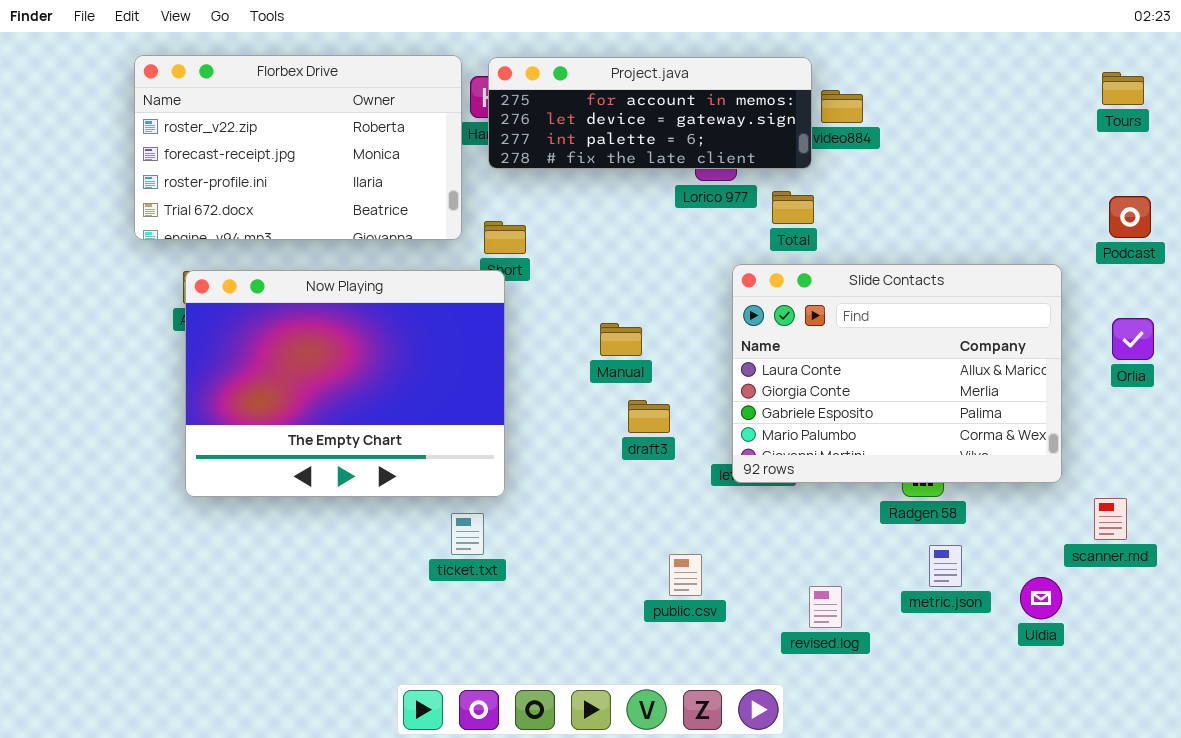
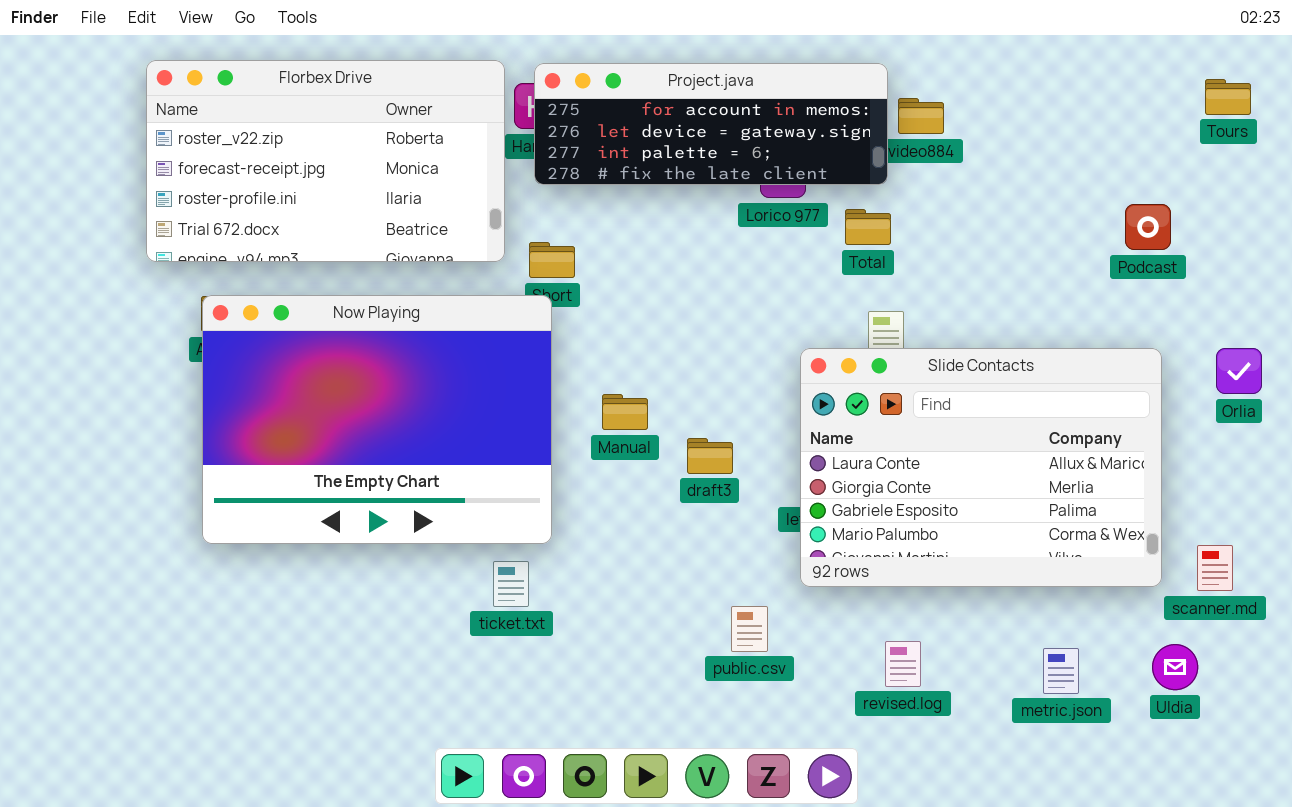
Podcast: [1109,196,1151,238] -> [1125,204,1171,250], moved
Slide Contacts: [732,264,1062,483] -> [800,348,1162,587], moved
Manual: [600,323,642,356] -> [602,394,648,430], moved
metric.json: [929,545,962,587] -> [1043,648,1079,694], moved
Uldia: [1020,577,1062,619] -> [1152,644,1198,690], moved

